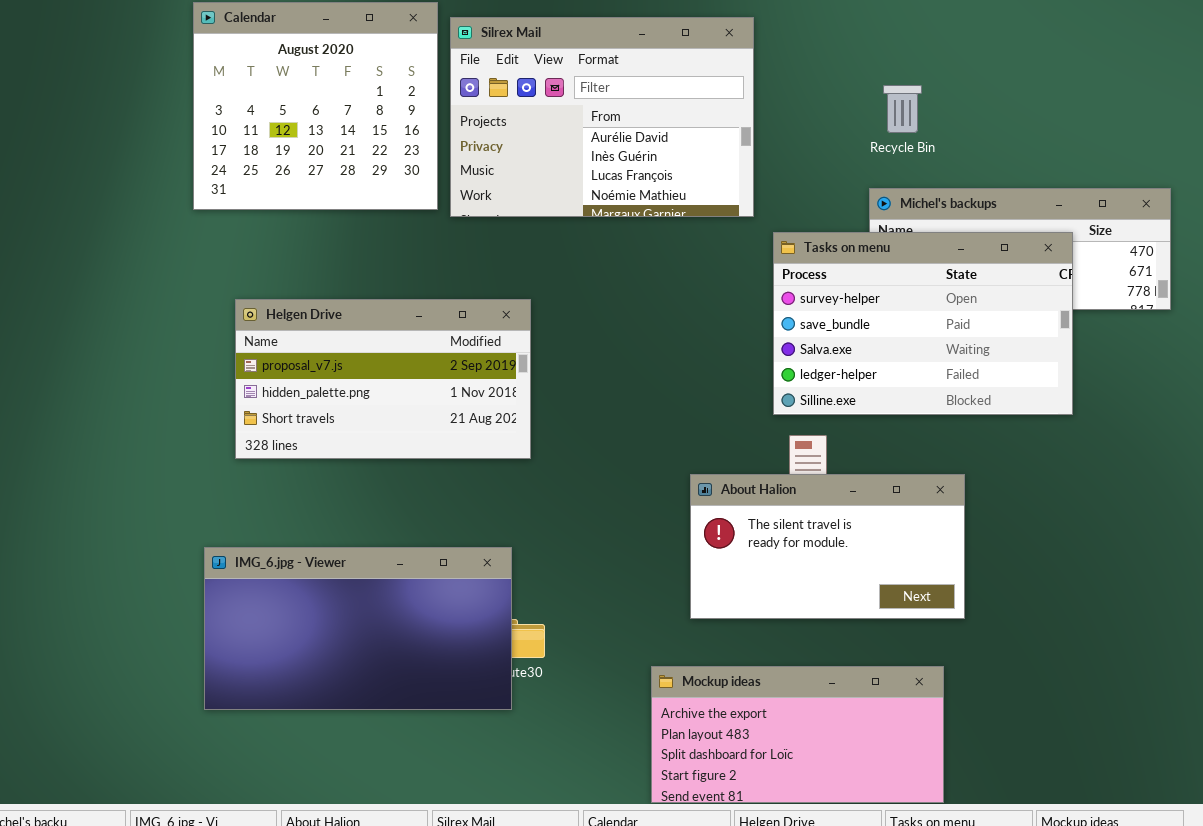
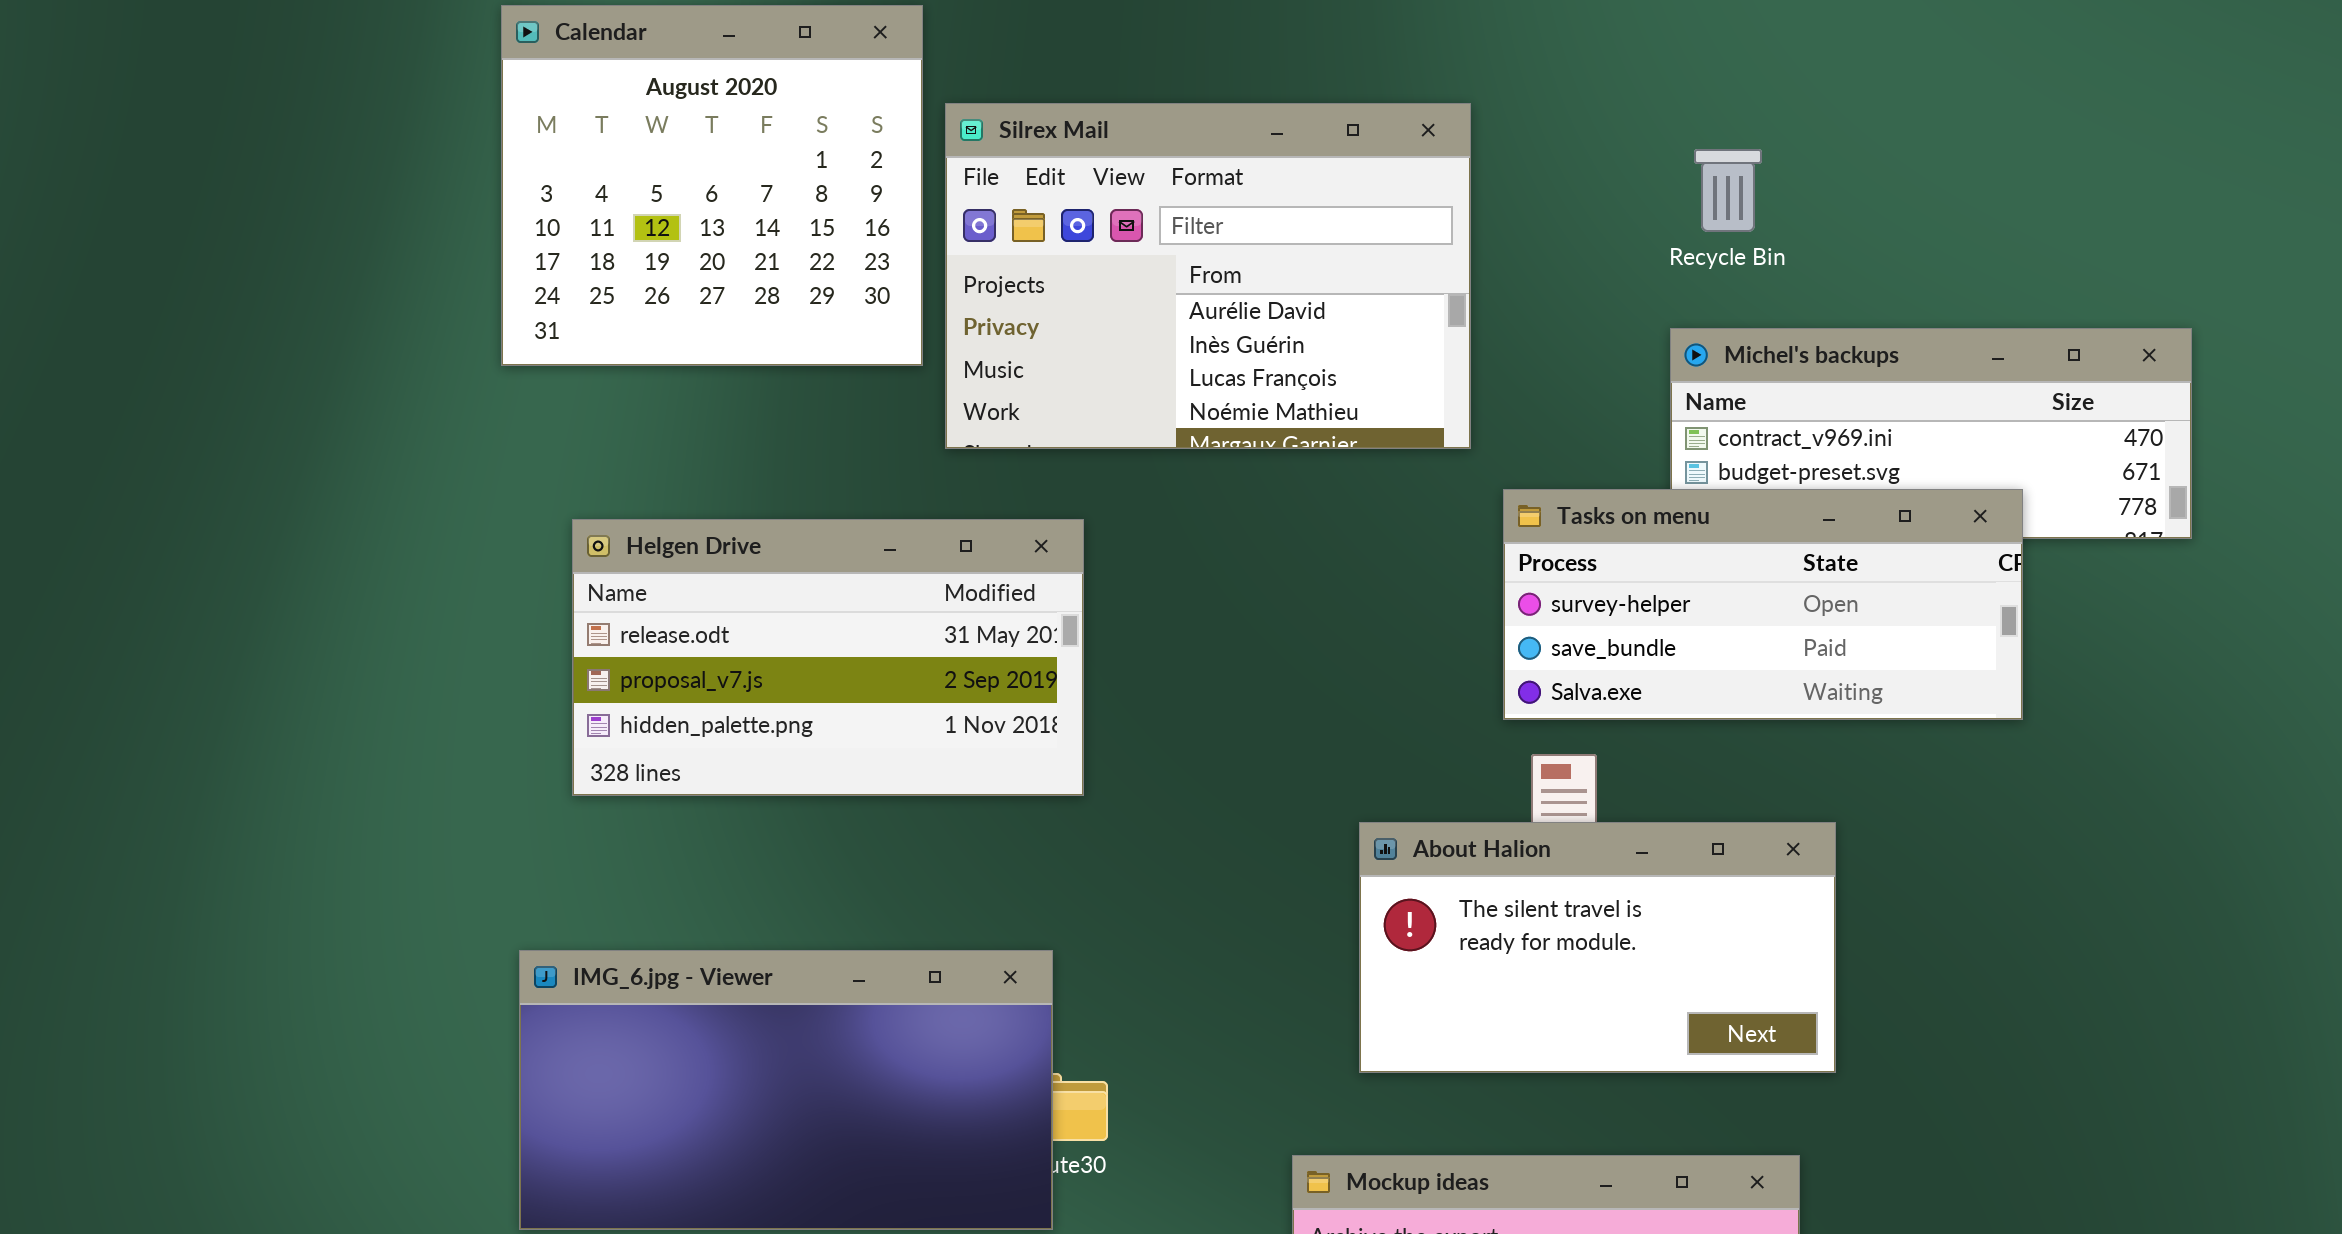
Silrex Mail: [450,17,754,217] -> [945,103,1471,449], moved
Tasks on menu: [773,232,1073,415] -> [1503,489,2023,720], resized
Helgen Drive: [235,299,531,459] -> [572,519,1084,796], scrolled up 1 row

